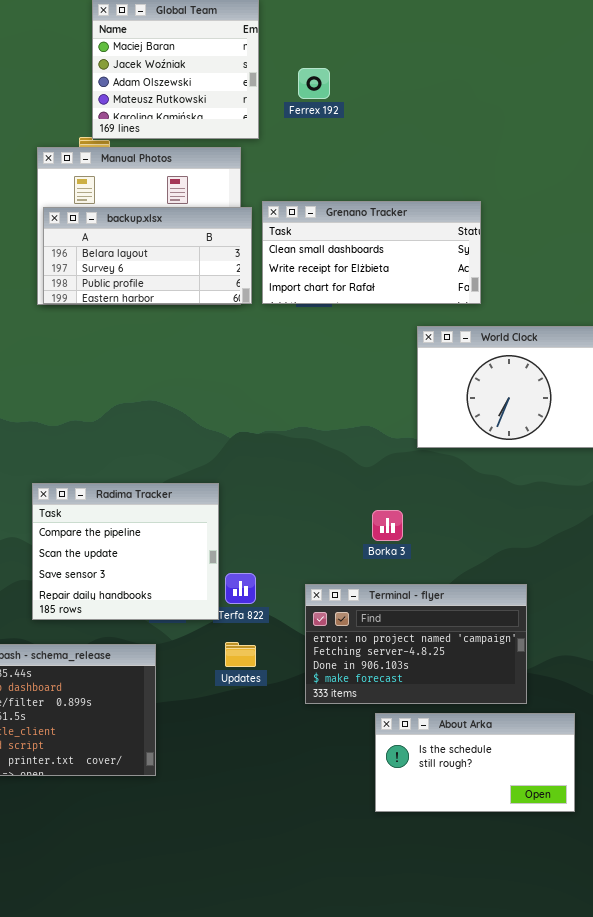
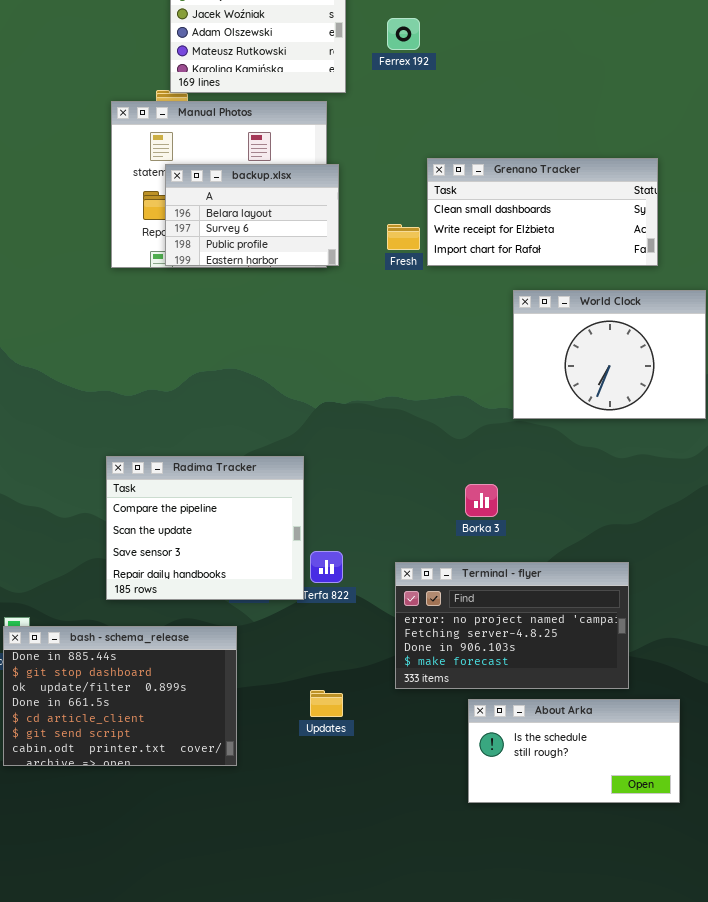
Grenano Tracker: [262,201,481,304] -> [427,158,658,266], moved
backup.xlsx: [43,207,252,304] -> [165,164,339,266], resized
Updates: [225,642,256,667] -> [310,690,343,717], moved

